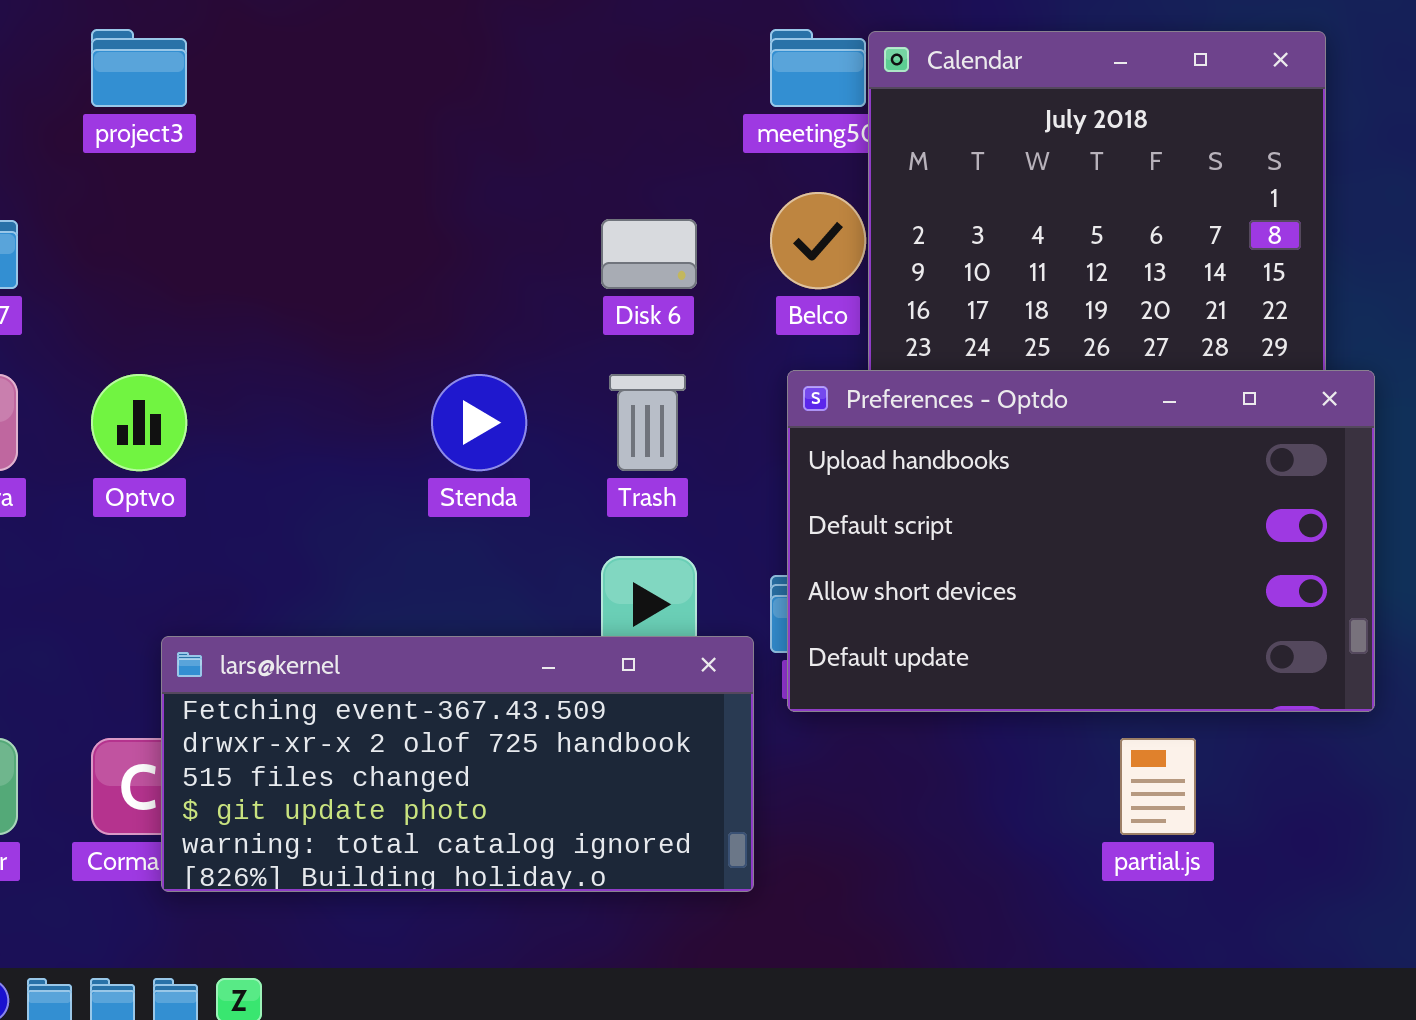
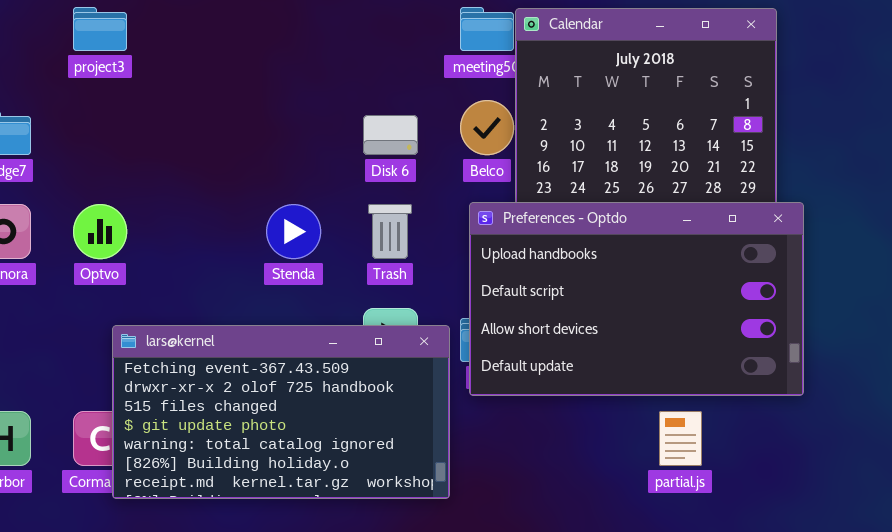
lars@kernel: [161,636,754,892] -> [112,325,450,499], resized

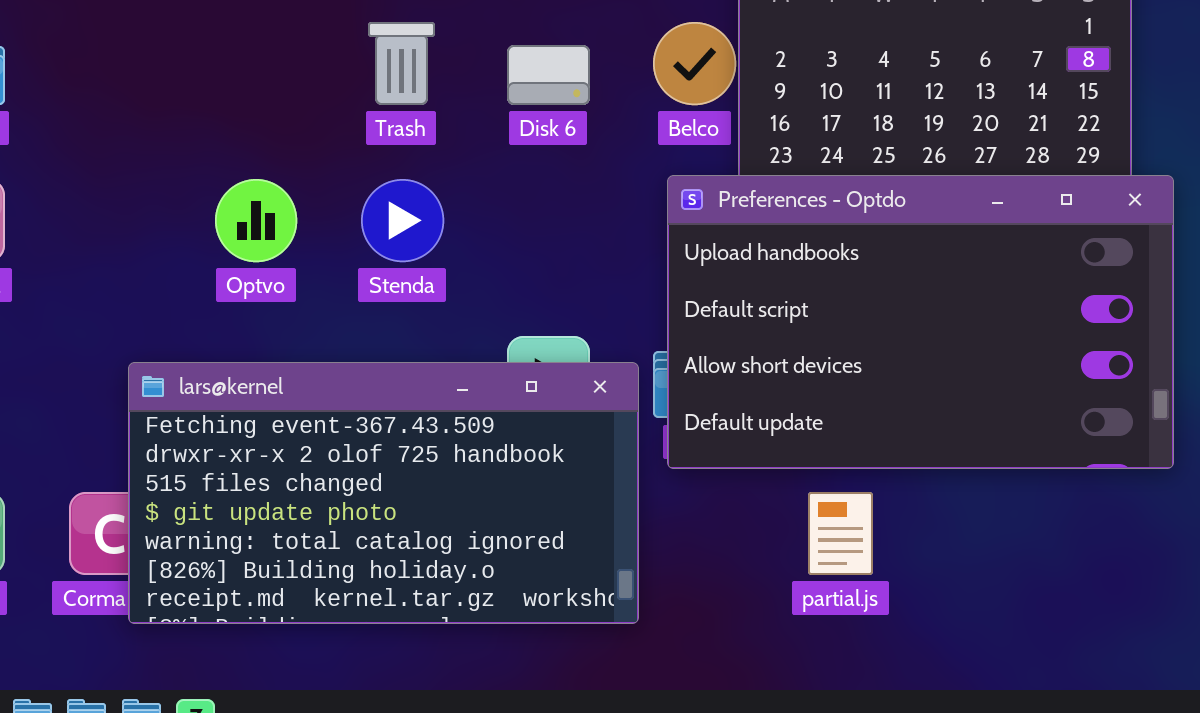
Optvo: [73,204,127,259] -> [215,179,297,262], moved
Trash: [368,204,412,259] -> [368,22,435,105], moved
partial.js: [659,411,702,466] -> [808,492,873,575], moved

